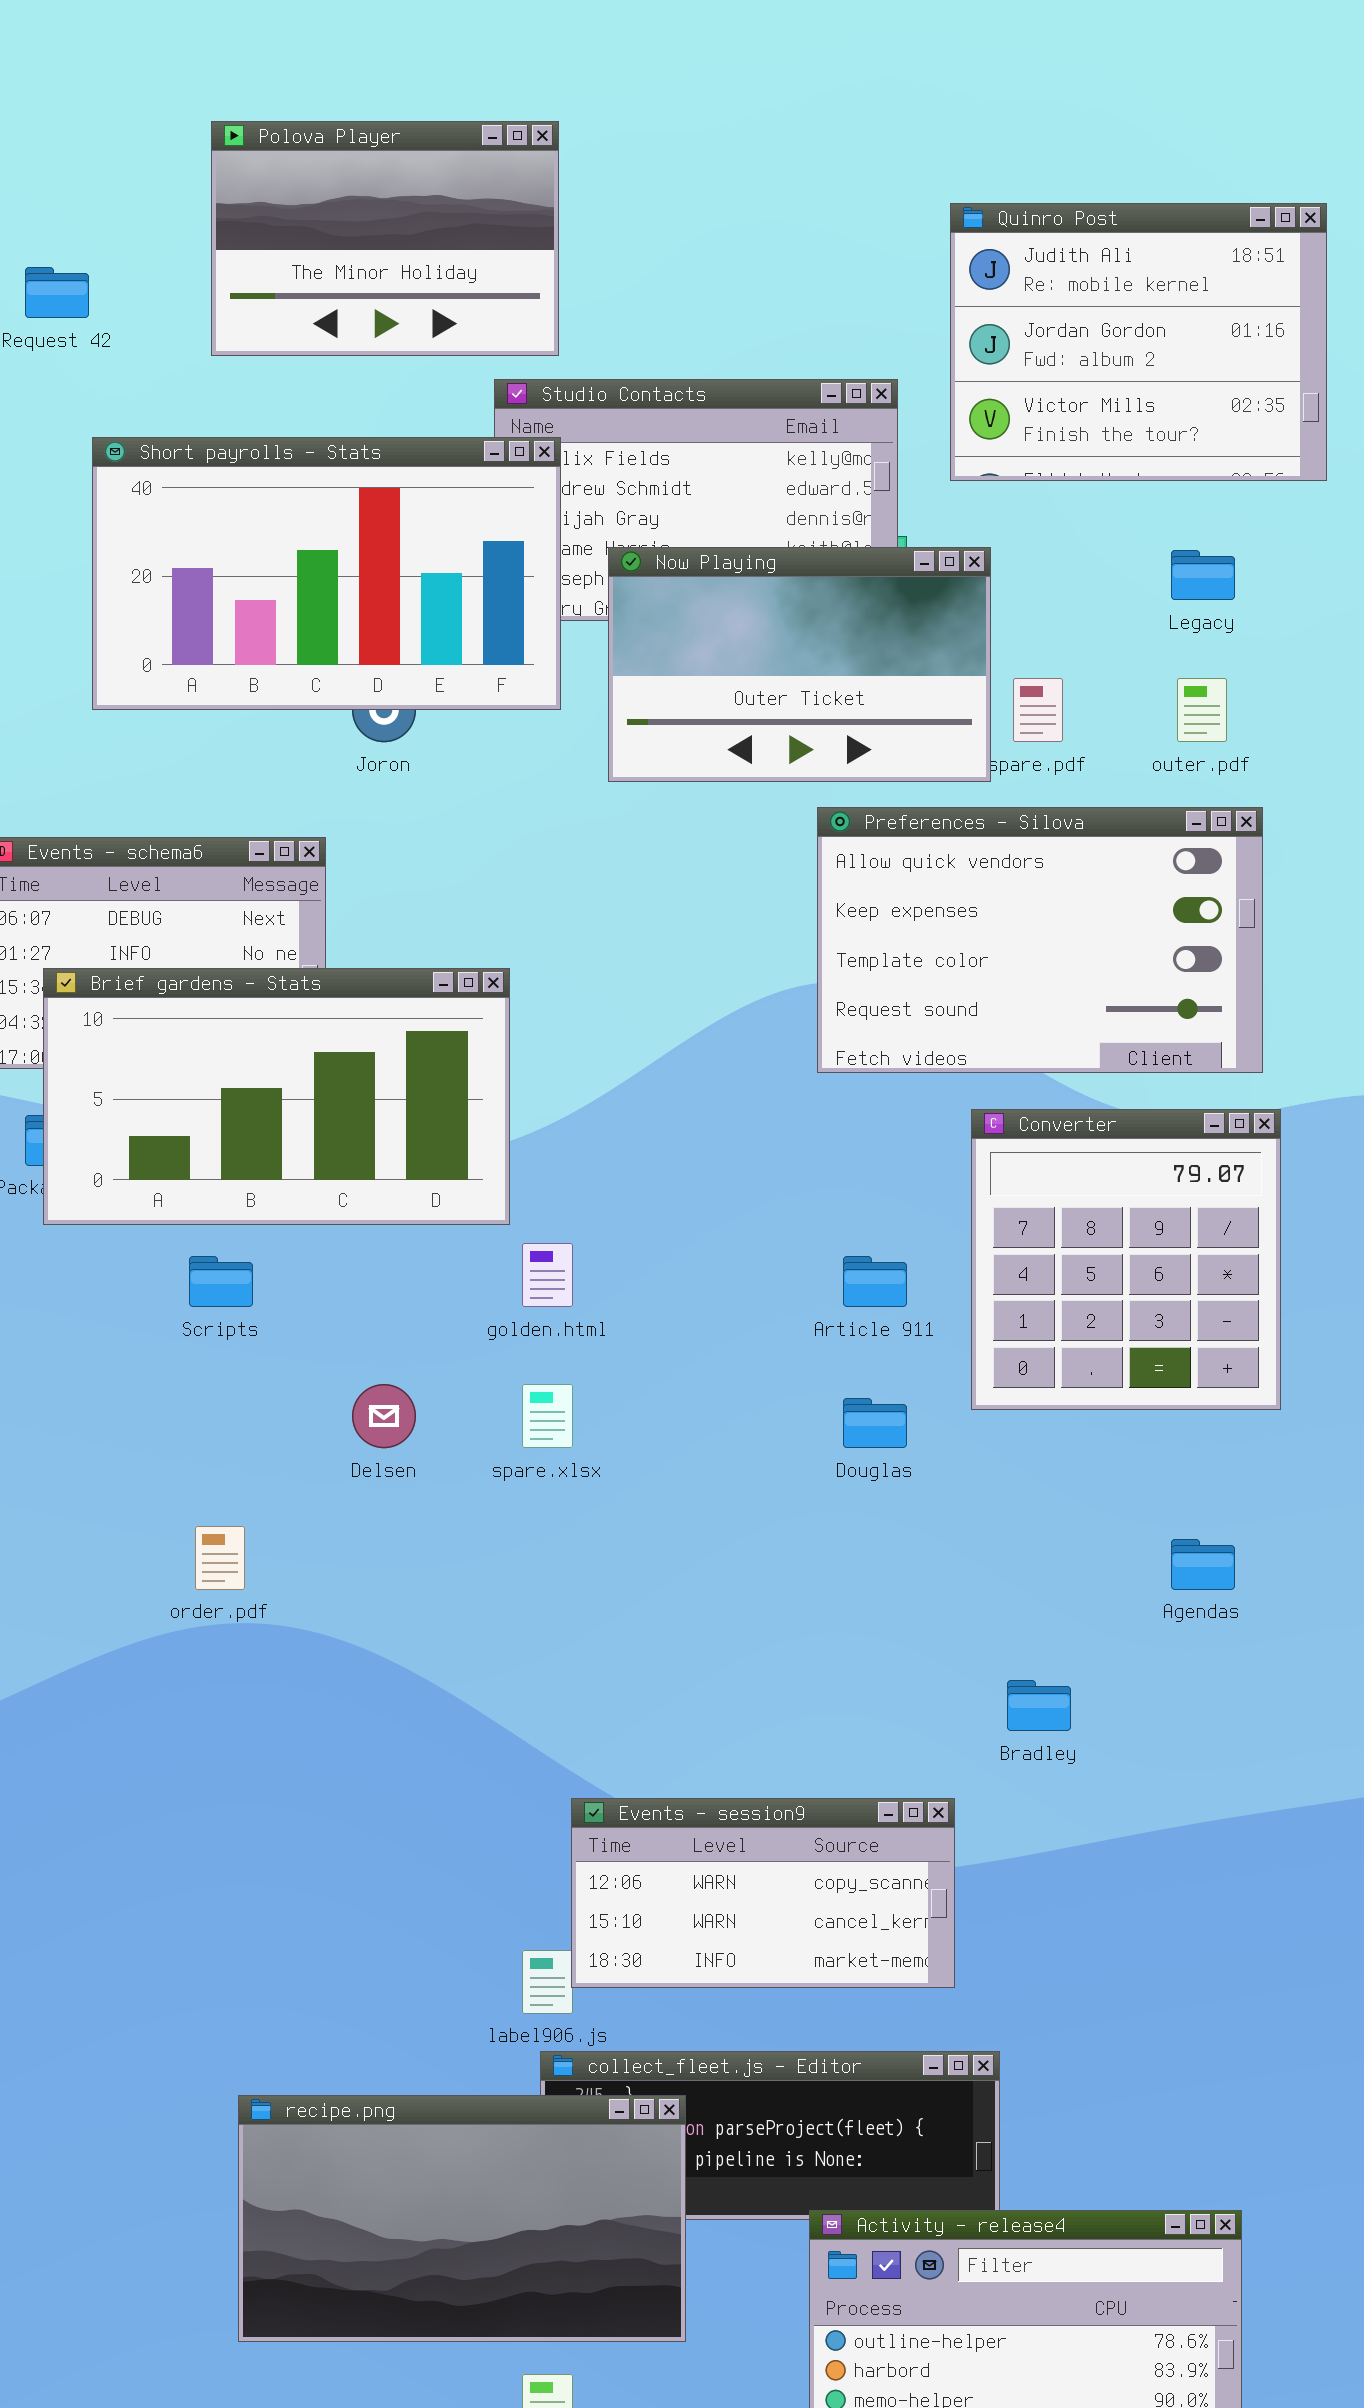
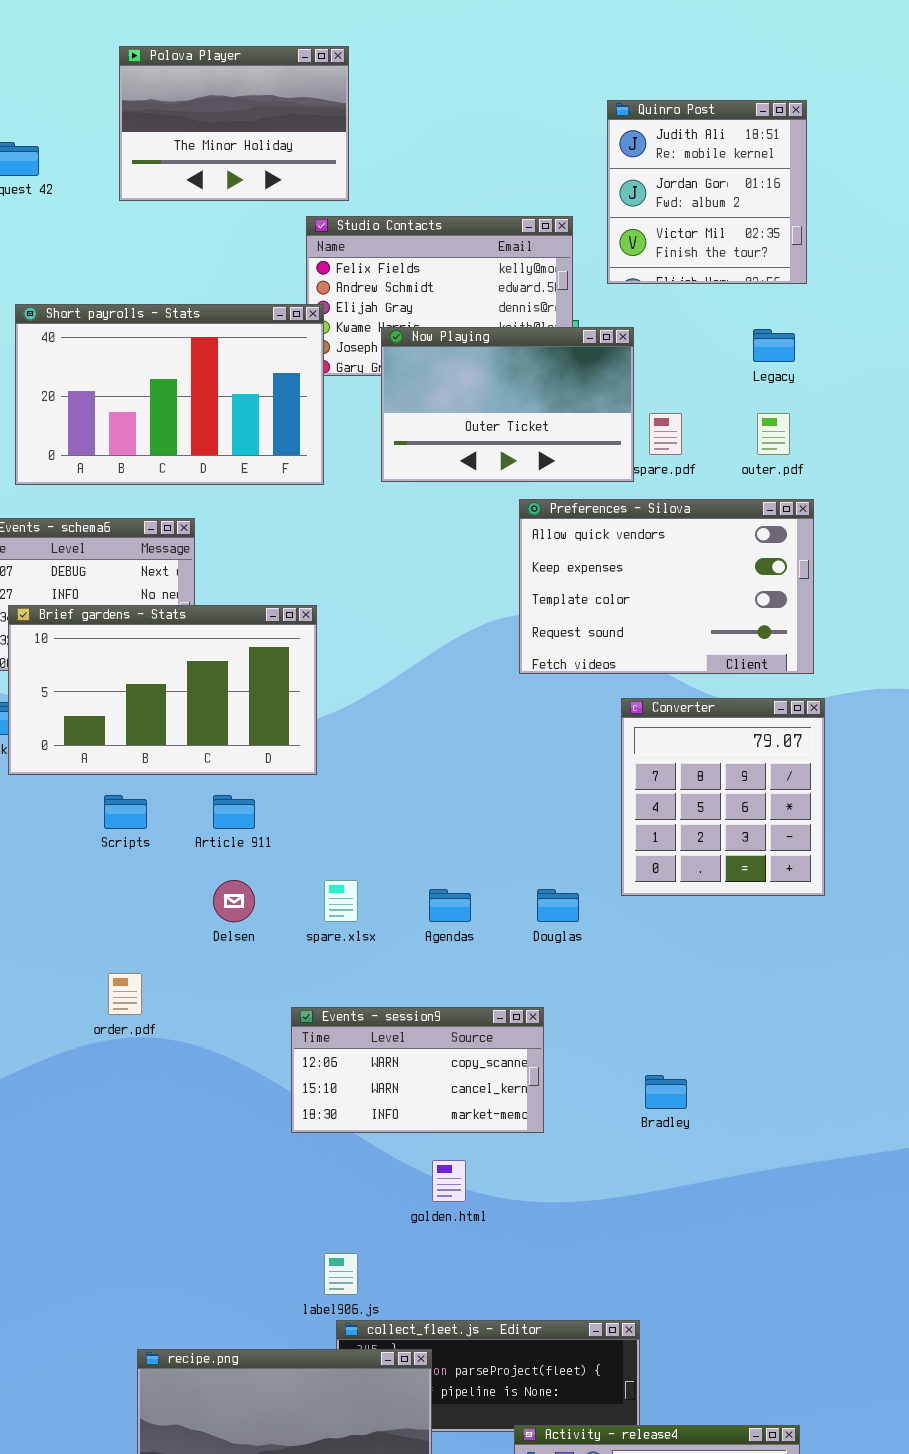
Quinro Post: [950,203,1327,481] -> [607,100,807,284], resized
Short payrolls - Stats: [92,437,561,710] -> [15,304,324,485], moved
golden.html: [522,1243,573,1307] -> [432,1160,466,1202], moved
Article 911: [843,1256,907,1307] -> [213,795,255,829], moved
Agendas: [1171,1539,1235,1590] -> [429,889,471,922], moved
Events - session9: [571,1798,955,1988] -> [291,1007,544,1133], moved

